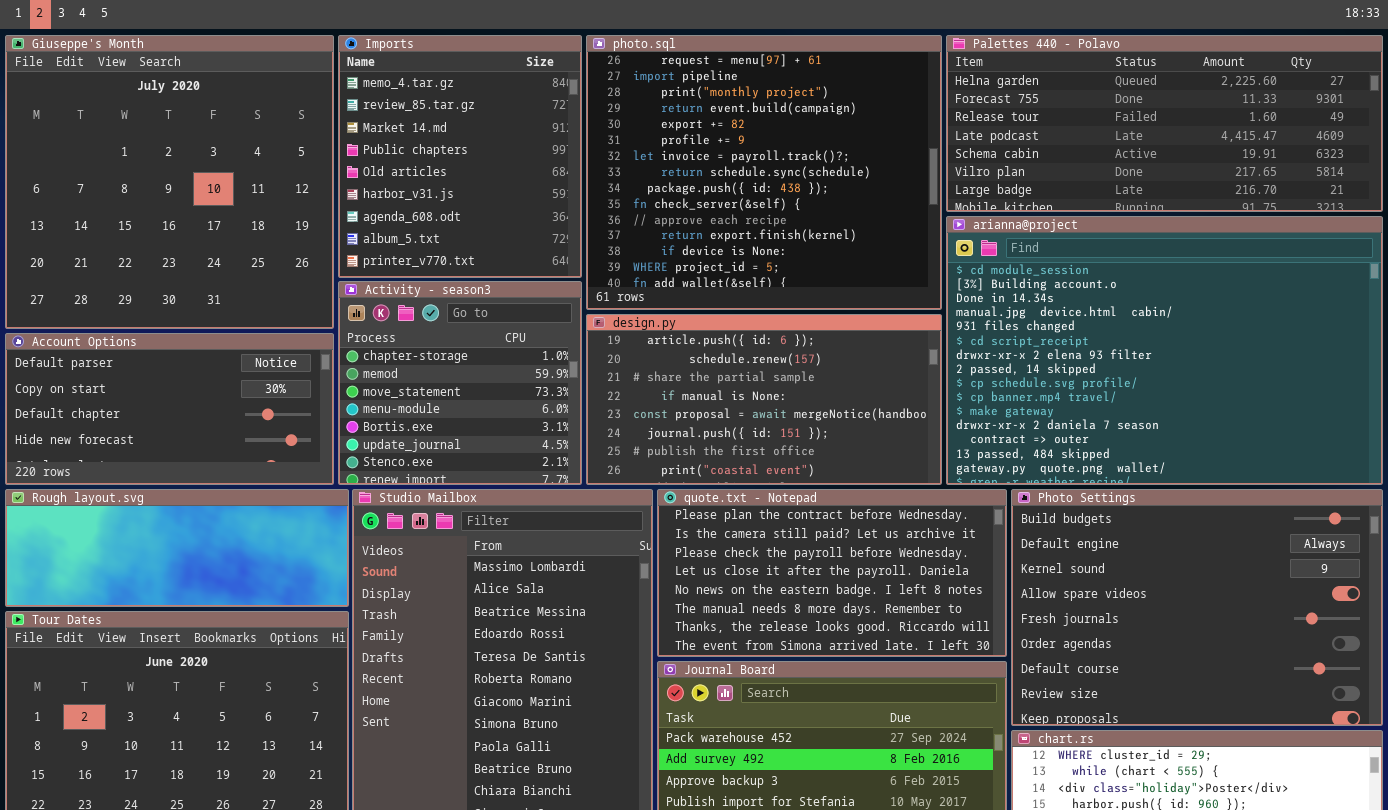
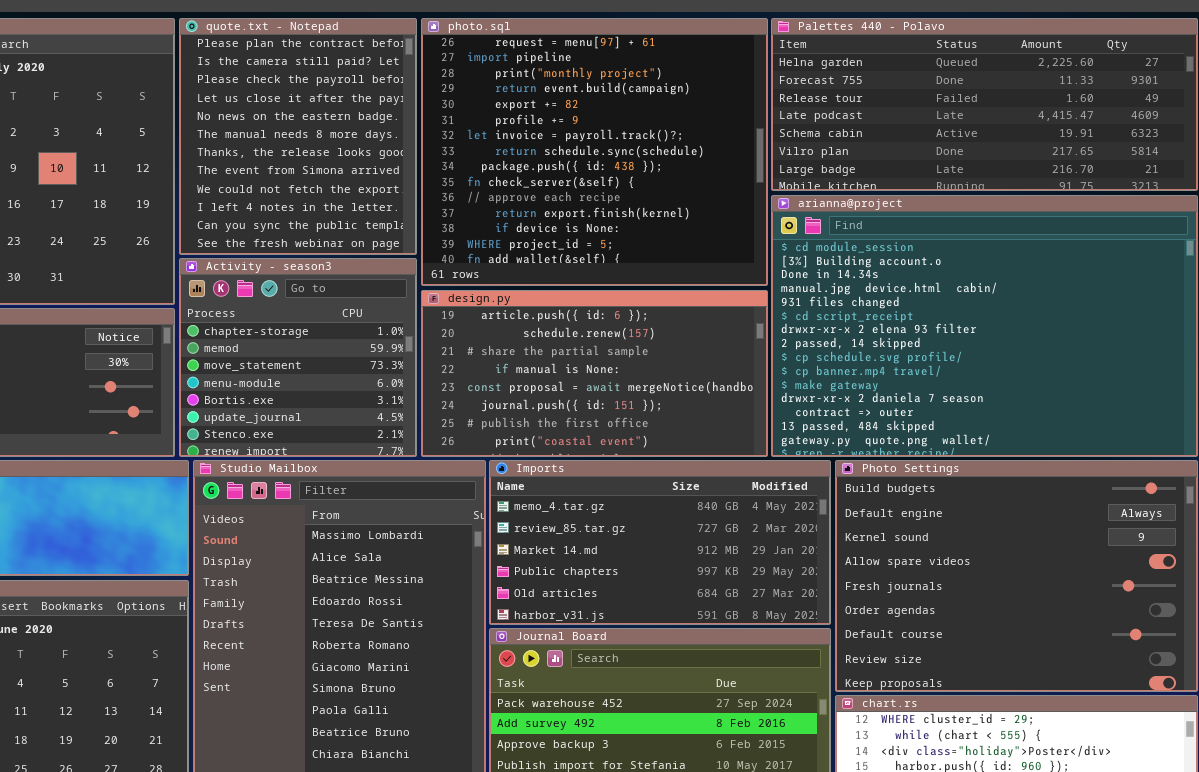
Imports: [338,35,582,278] -> [489,460,831,625], moved, resized
quote.txt - Notepad: [657,489,1007,657] -> [179,18,417,255], moved, resized

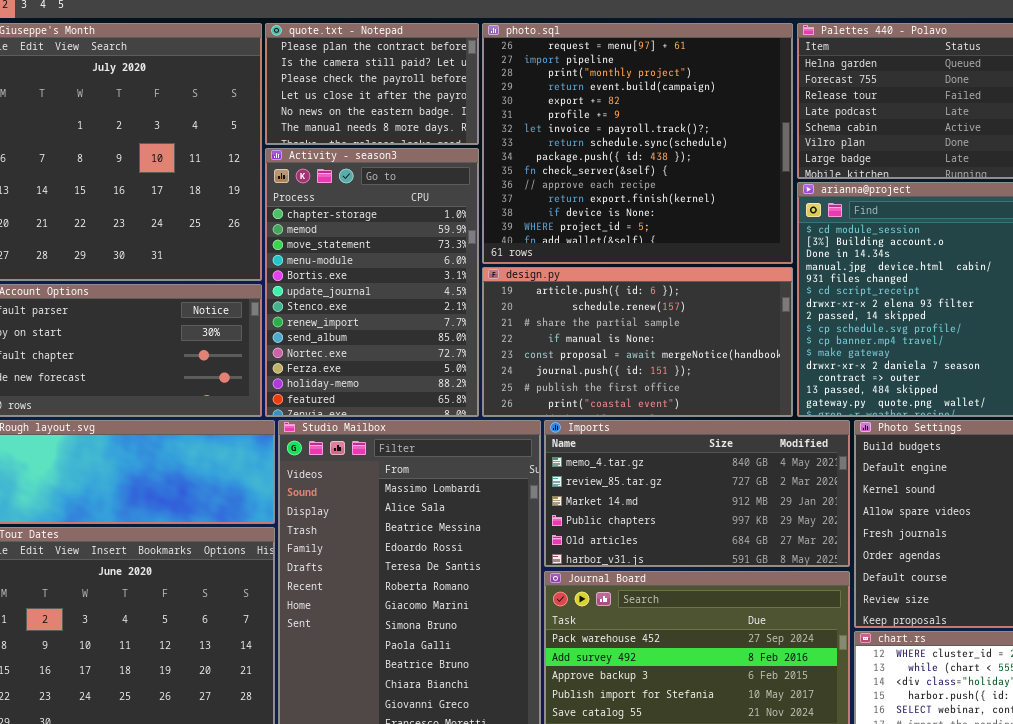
quote.txt - Notepad: [179,18,417,255] -> [265,23,479,145], resized
Activity - season3: [179,258,417,457] -> [265,148,479,417], resized

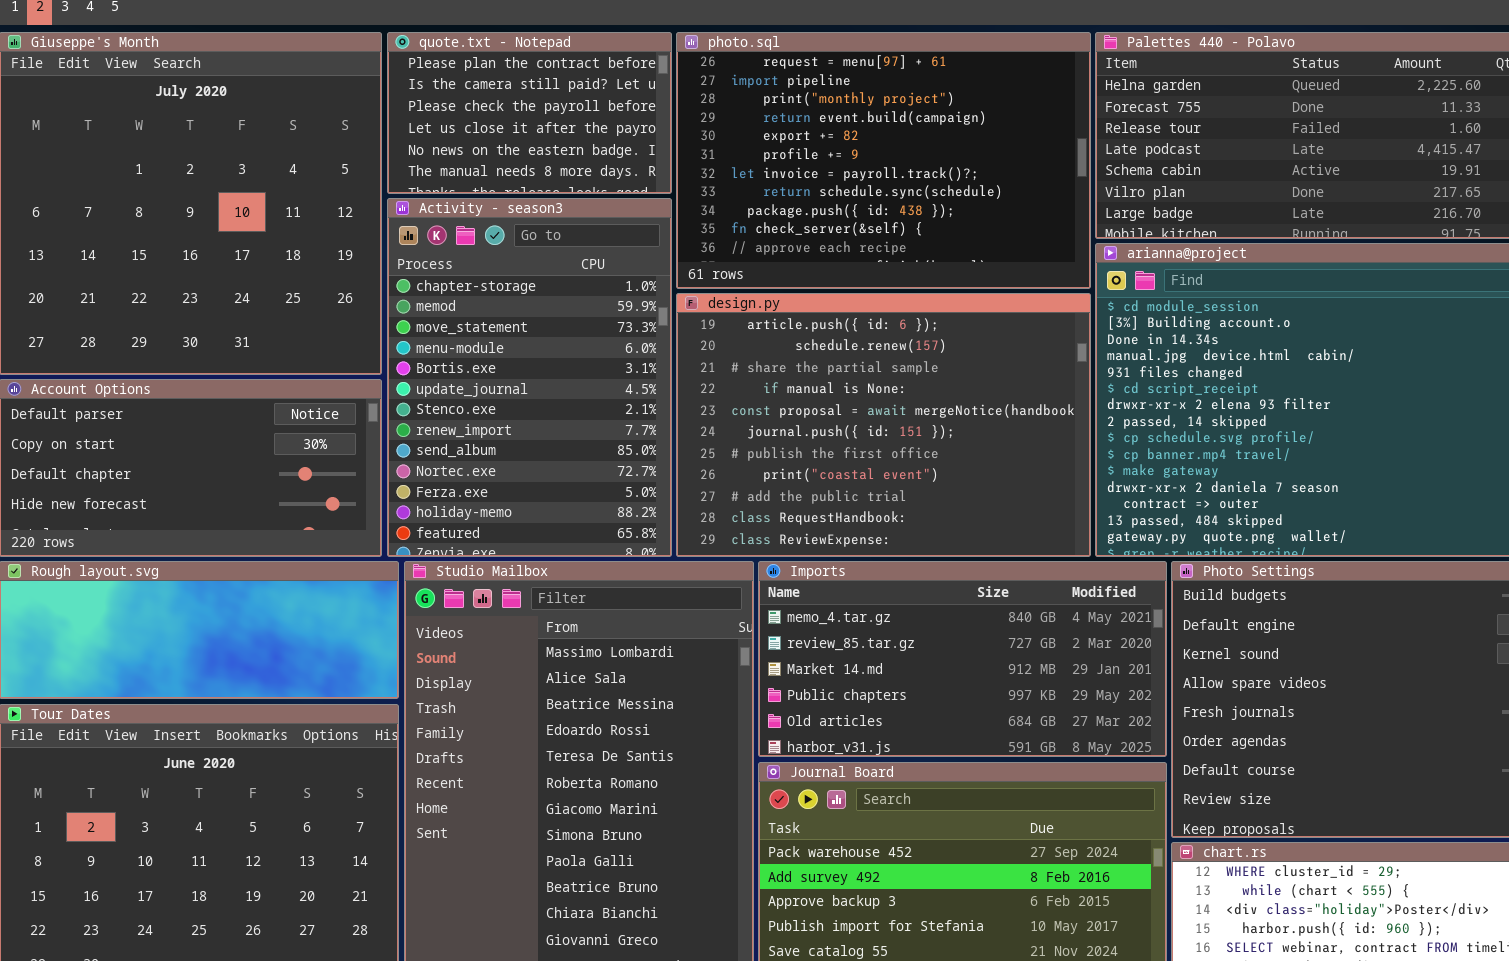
photo.sql: [482,23,793,264] -> [676,32,1091,289], resized
design.py: [482,267,793,417] -> [676,293,1091,557], resized

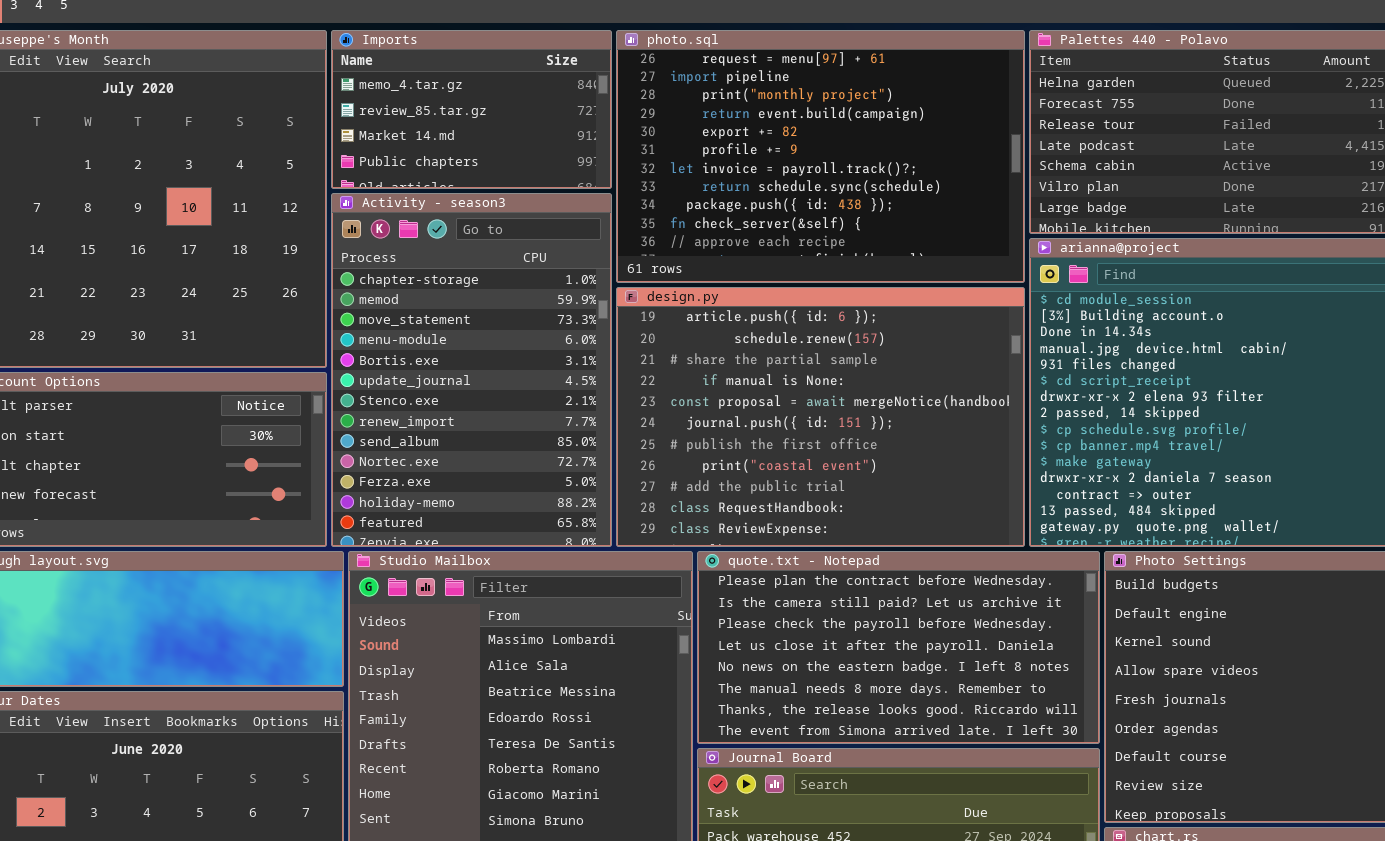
quote.txt - Notepad: [387,32,672,194] -> [697,551,1100,744], moved, resized
Imports: [758,561,1167,757] -> [331,30,612,189], moved, resized

